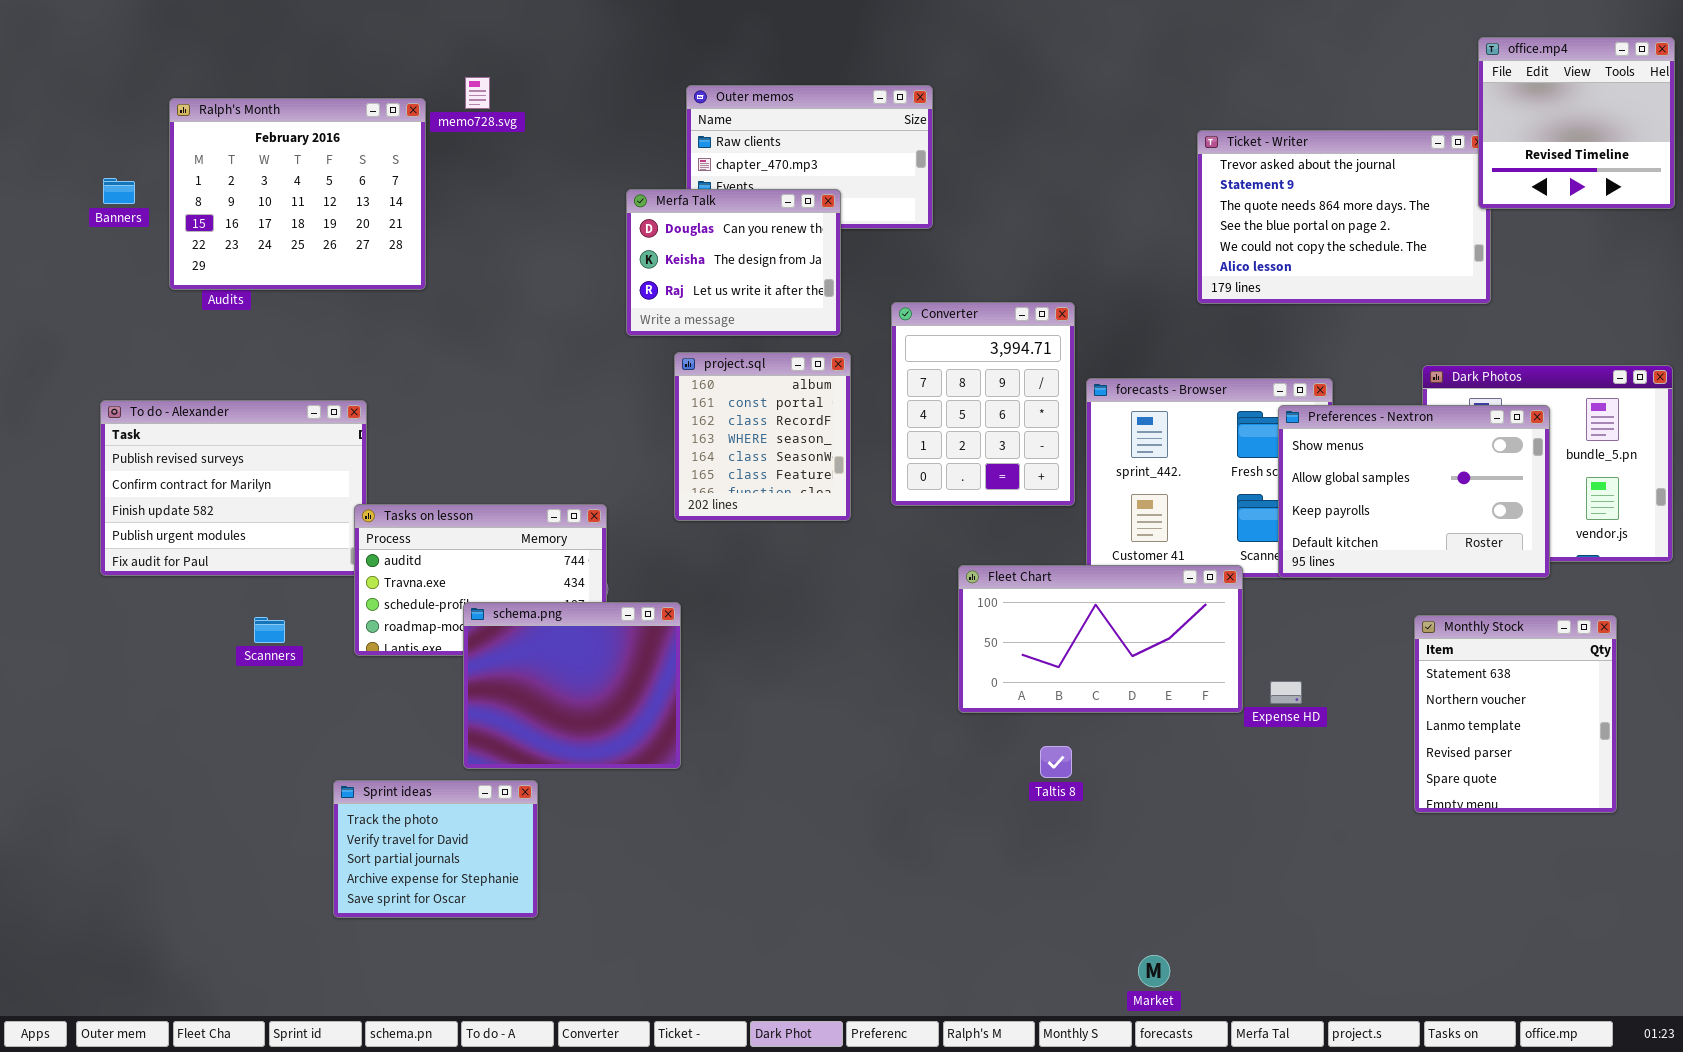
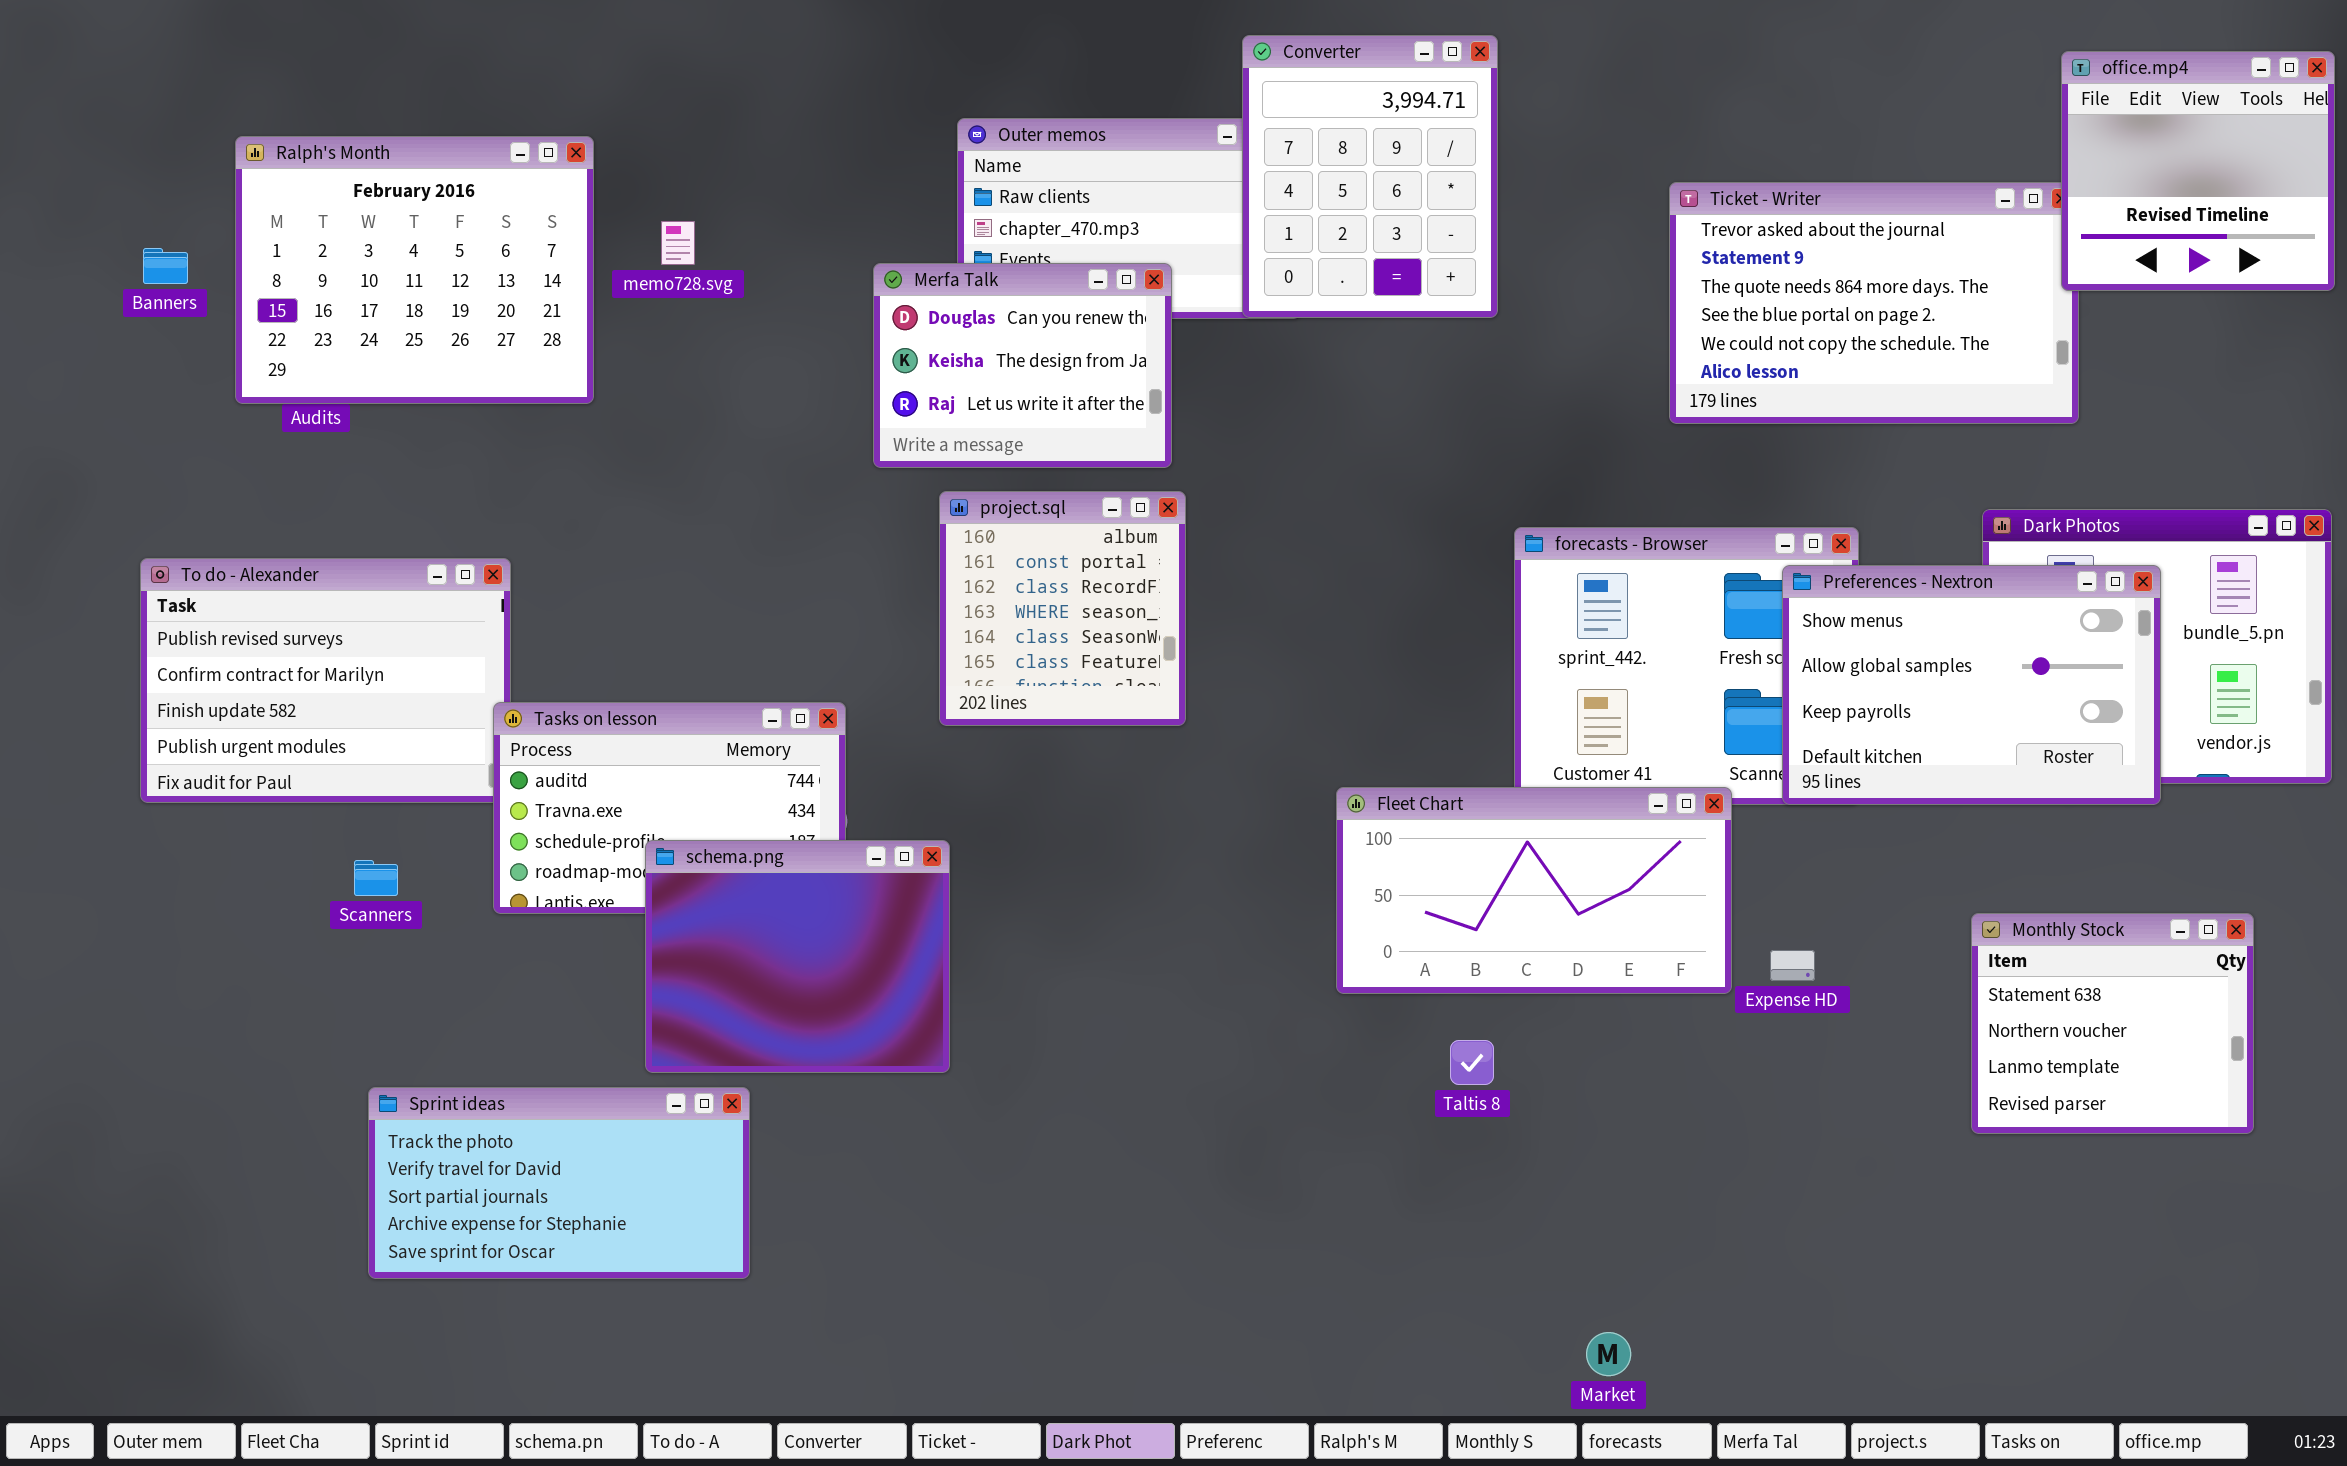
memo728.svg: [465,77,490,109] -> [661,221,695,265], moved
Converter: [891,302,1075,506] -> [1242,35,1498,318], moved
Monthly Stock: [1414,615,1617,813] -> [1971,913,2254,1134], resized
Sprint ideas: [333,780,538,918] -> [368,1087,750,1279], resized

